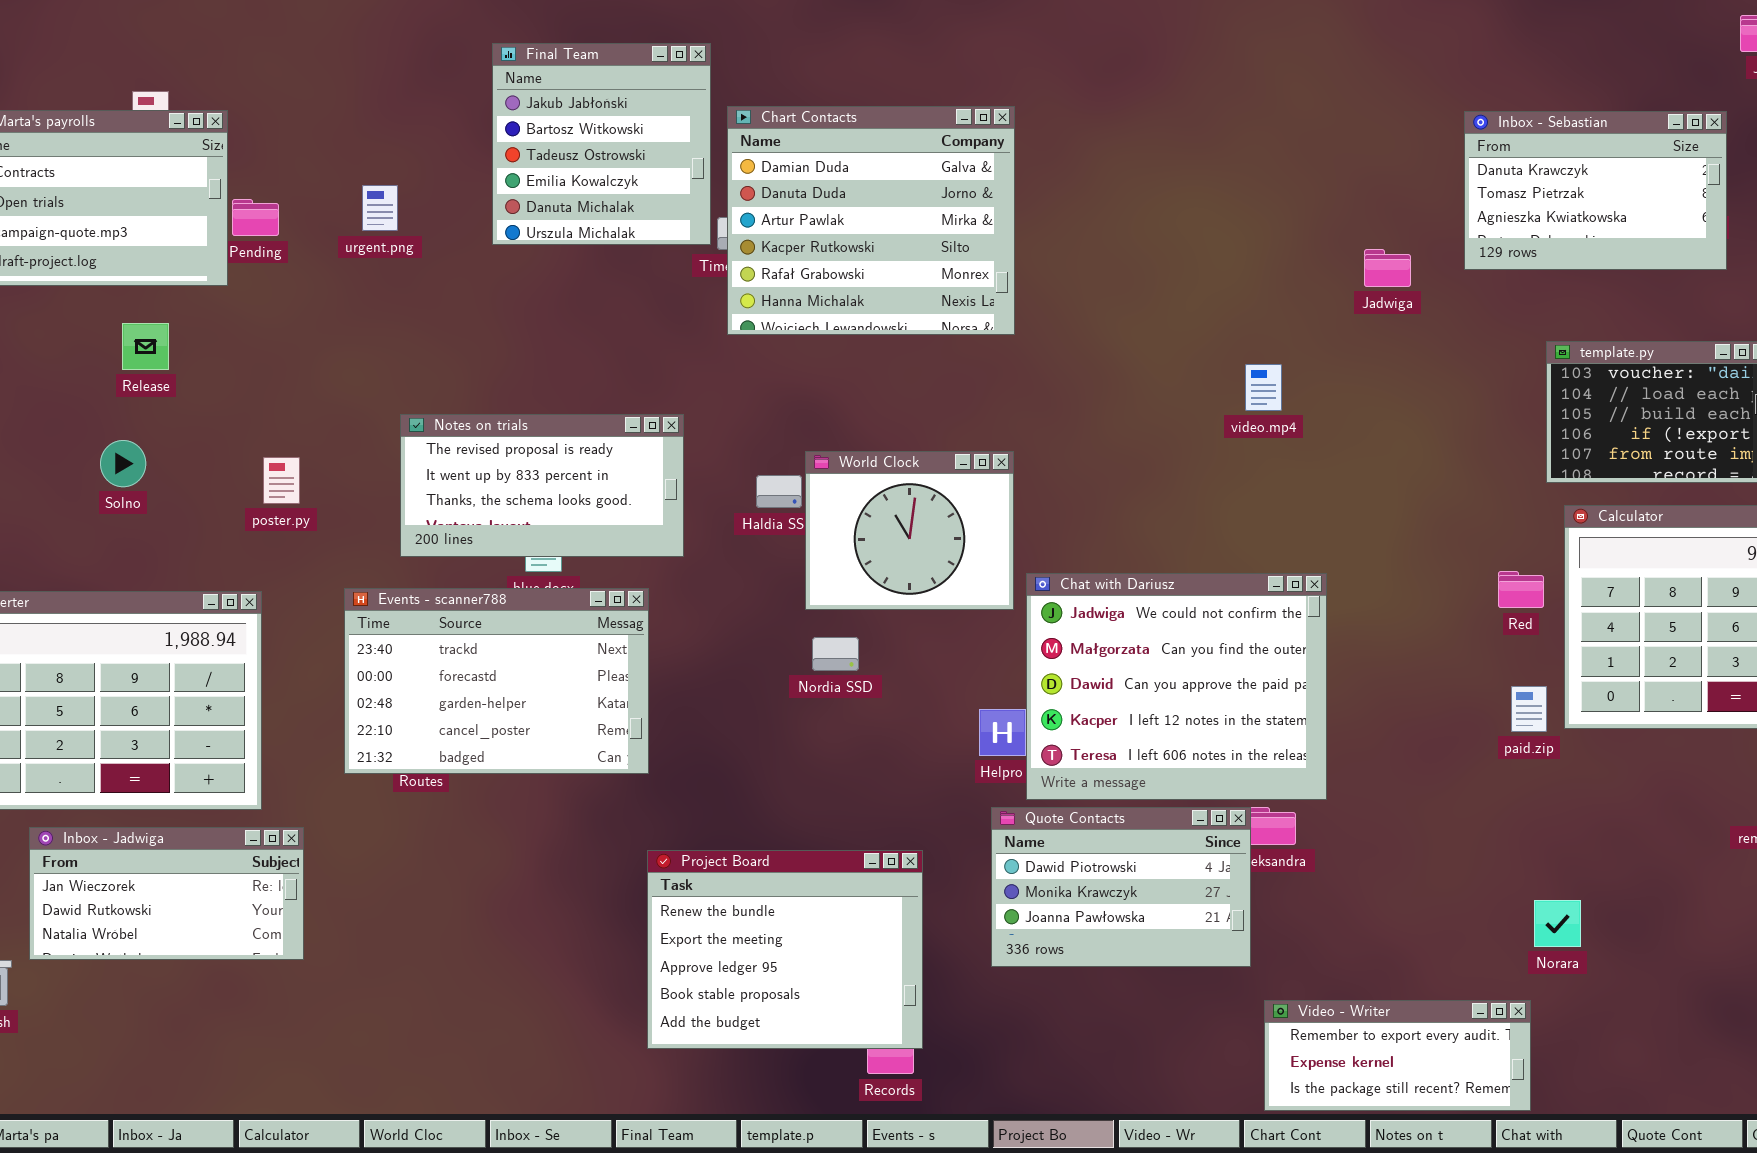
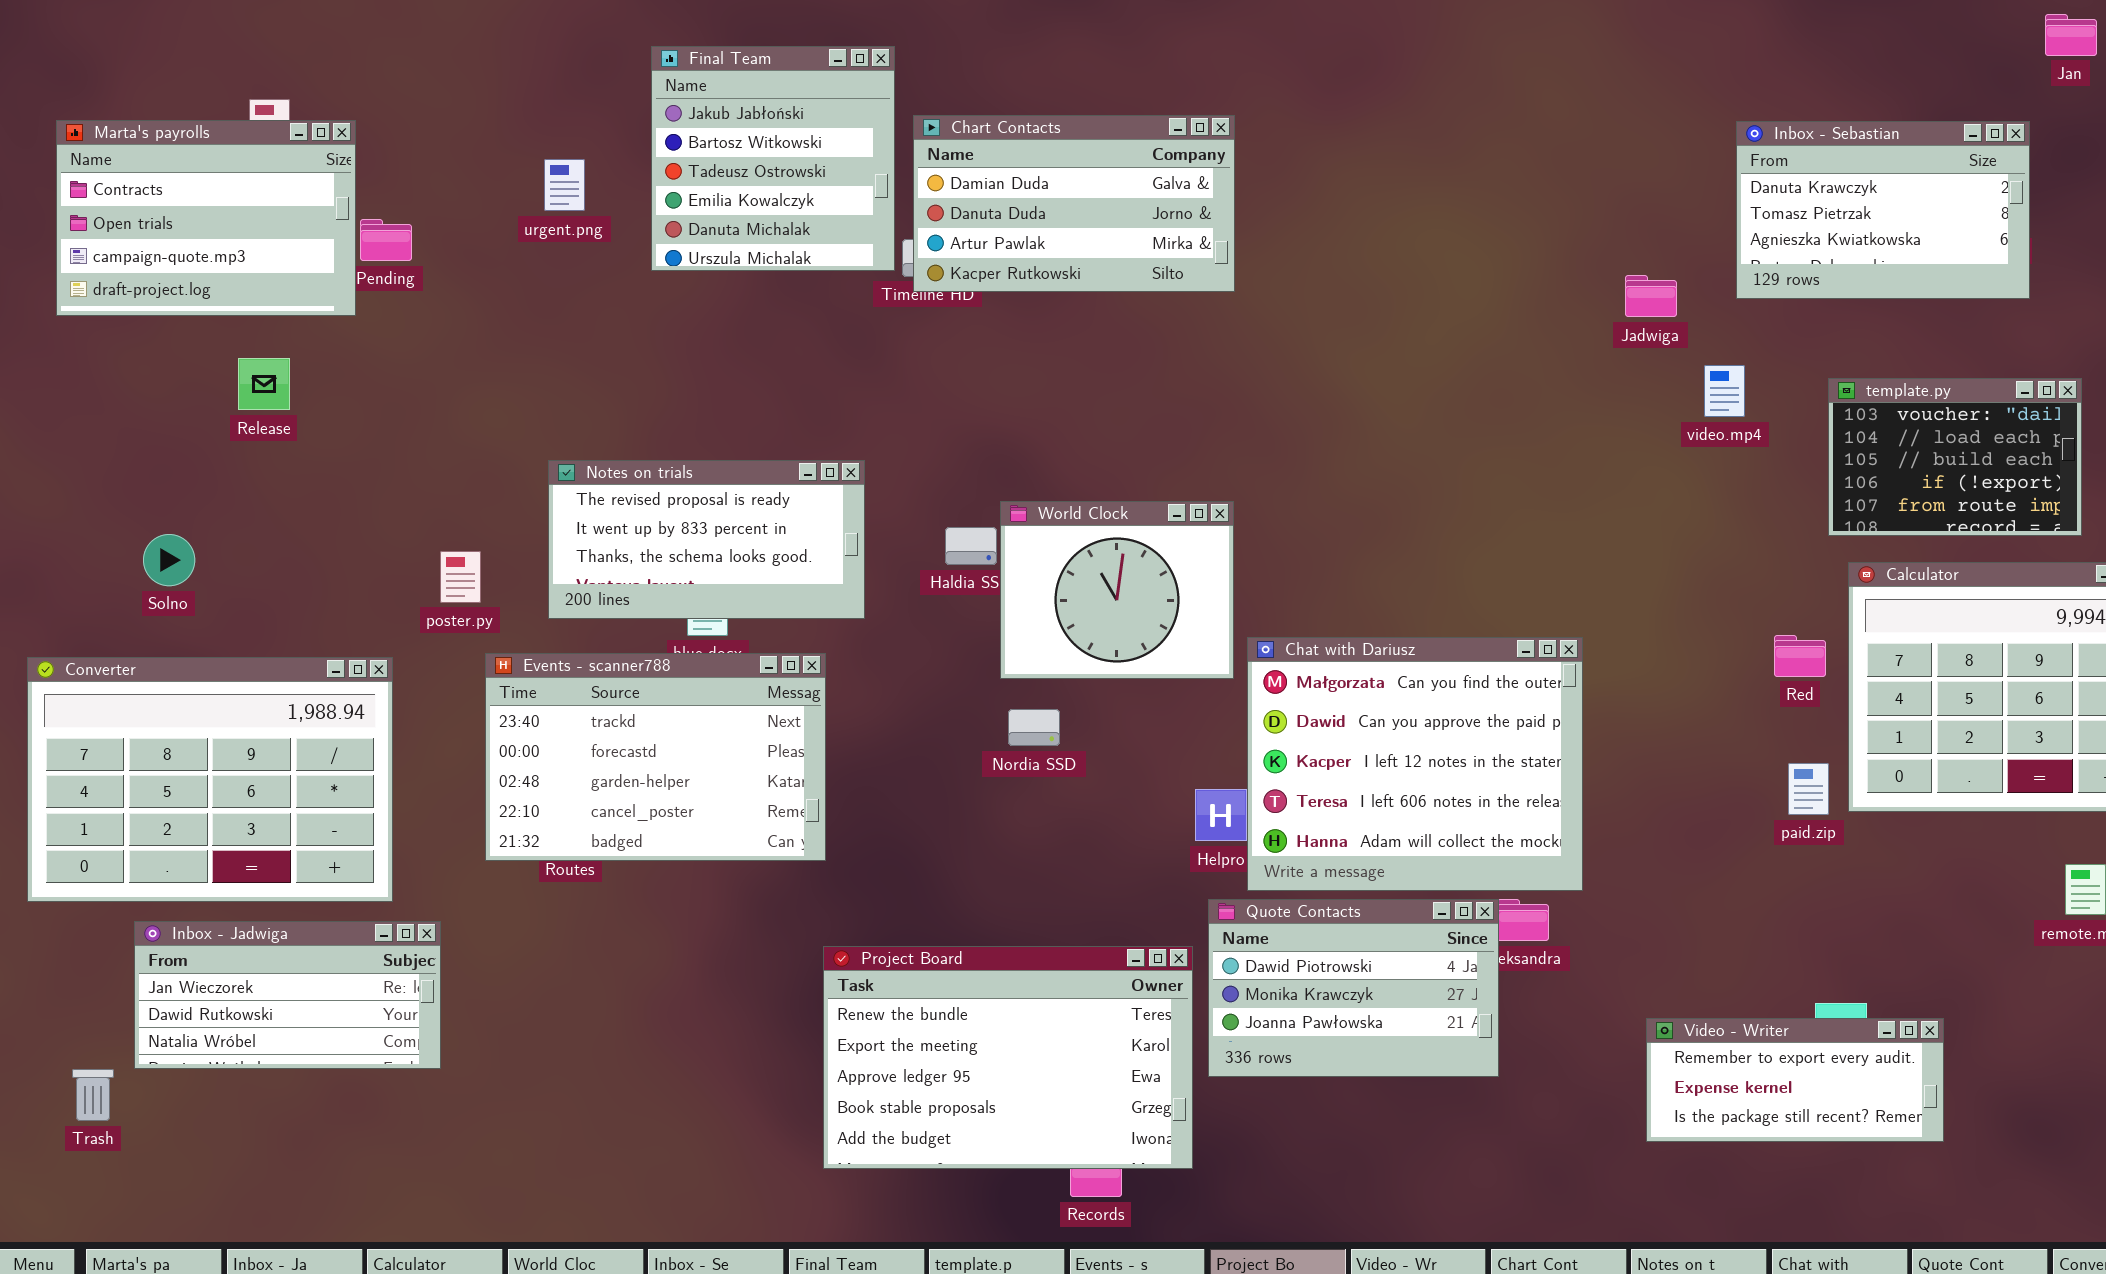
Chart Contacts: [727,106,1015,335] -> [913,115,1235,292], resized
urgent.png: [362,185,398,231] -> [544,159,585,211], moved
video.mp4: [1245,364,1282,411] -> [1704,365,1745,417], moved
Solno: [100,440,146,487] -> [143,534,195,586], moved
poster.py: [263,457,300,504] -> [440,551,481,603], moved
Chat with Dariusz: [1026,573,1327,800] -> [1247,637,1583,891], scrolled down 1 row
Project Board: [647,850,923,1049] -> [823,946,1193,1169], resized
Video - Writer: [1264,1000,1531,1111] -> [1646,1018,1944,1142], moved

